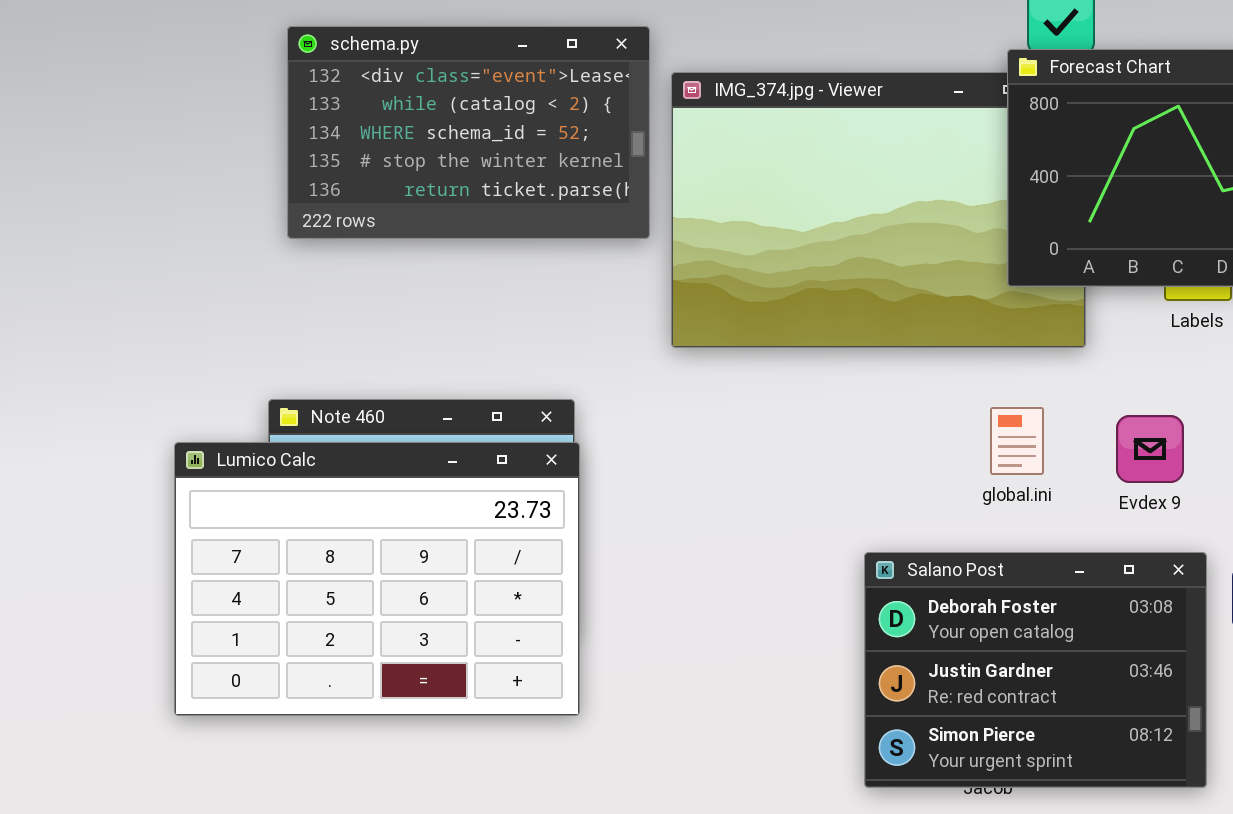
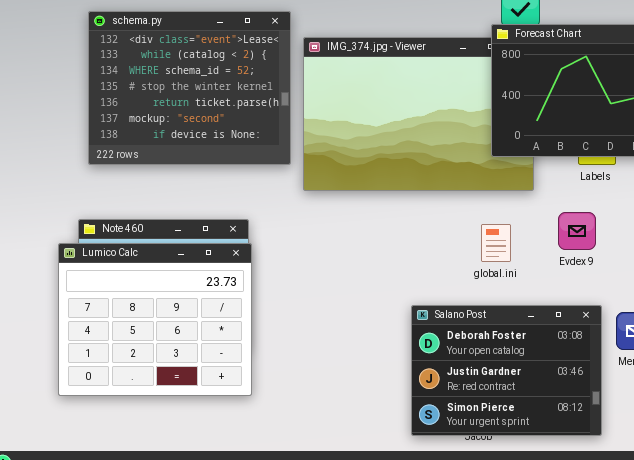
schema.py: [287,26,650,239] -> [88,11,291,165], resized
Evdex 9: [1116,415,1184,483] -> [558,212,596,250], moved
Lumico Calc: [174,442,580,716] -> [58,243,252,396], resized

